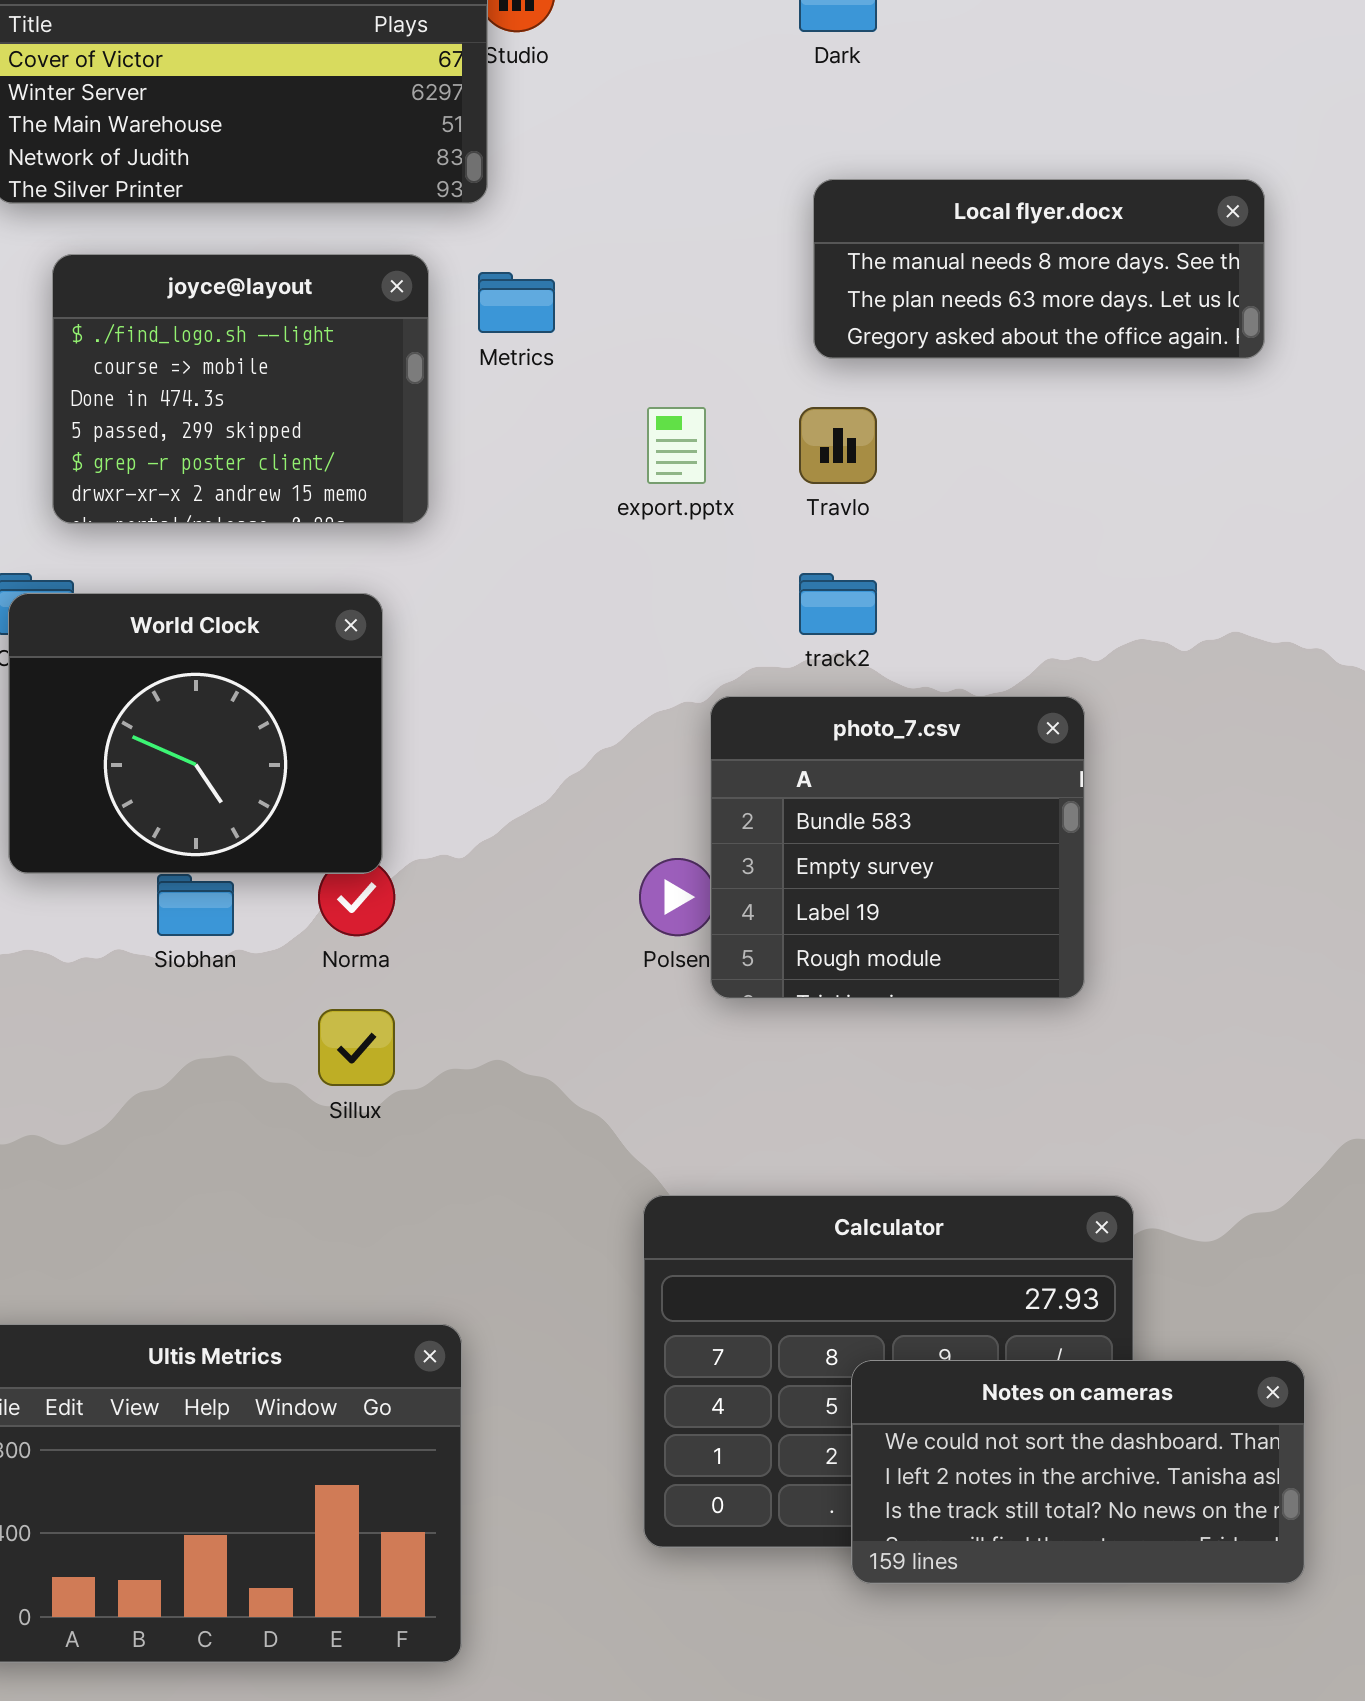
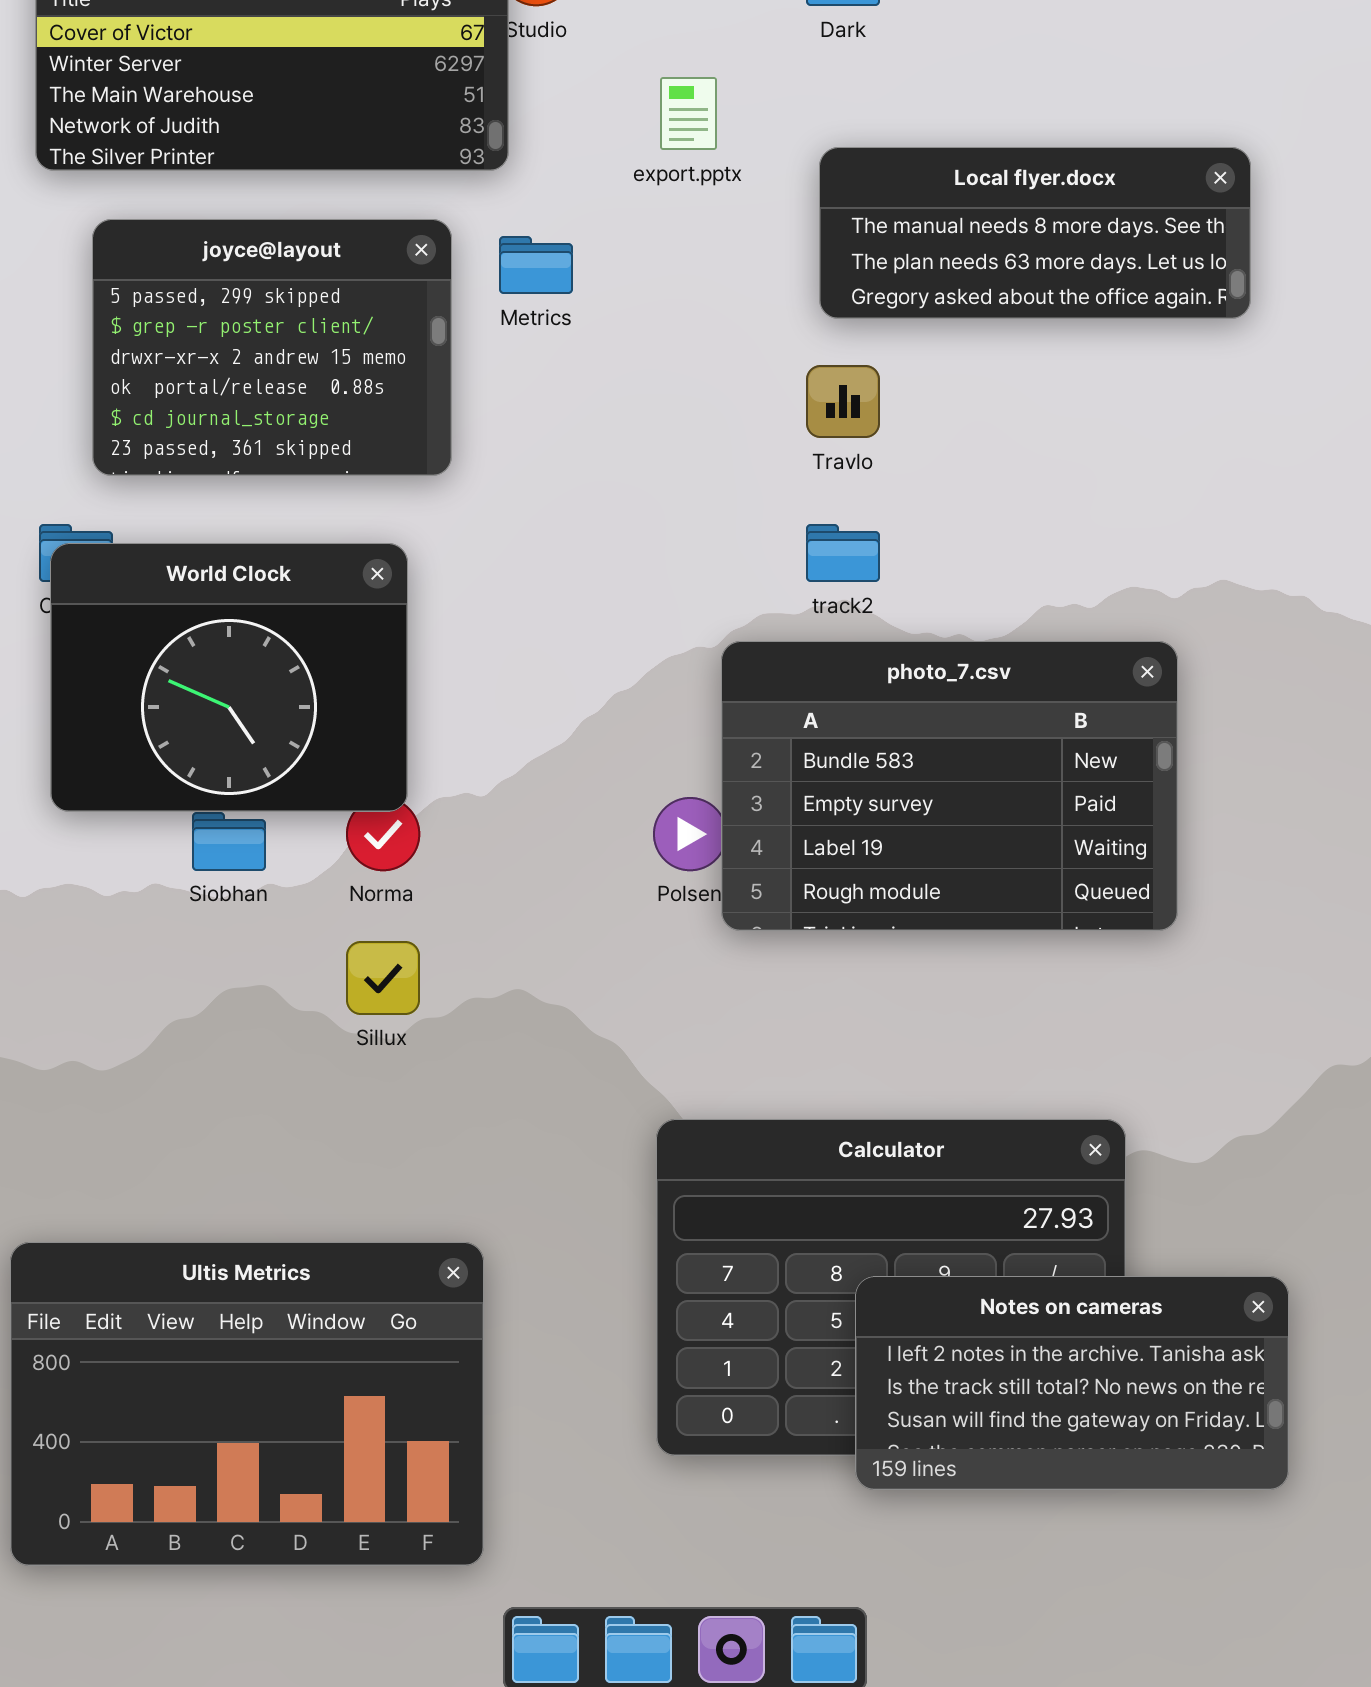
joyce@layout: [52,254,429,524] -> [92,219,452,476], scrolled down 3 rows
export.pptx: [647,407,706,484] -> [660,77,717,150], moved
photo_7.csv: [710,696,1085,999] -> [721,641,1178,931], resized
Notes on cameras: [851,1360,1305,1584] -> [855,1276,1289,1490], scrolled down 1 row

